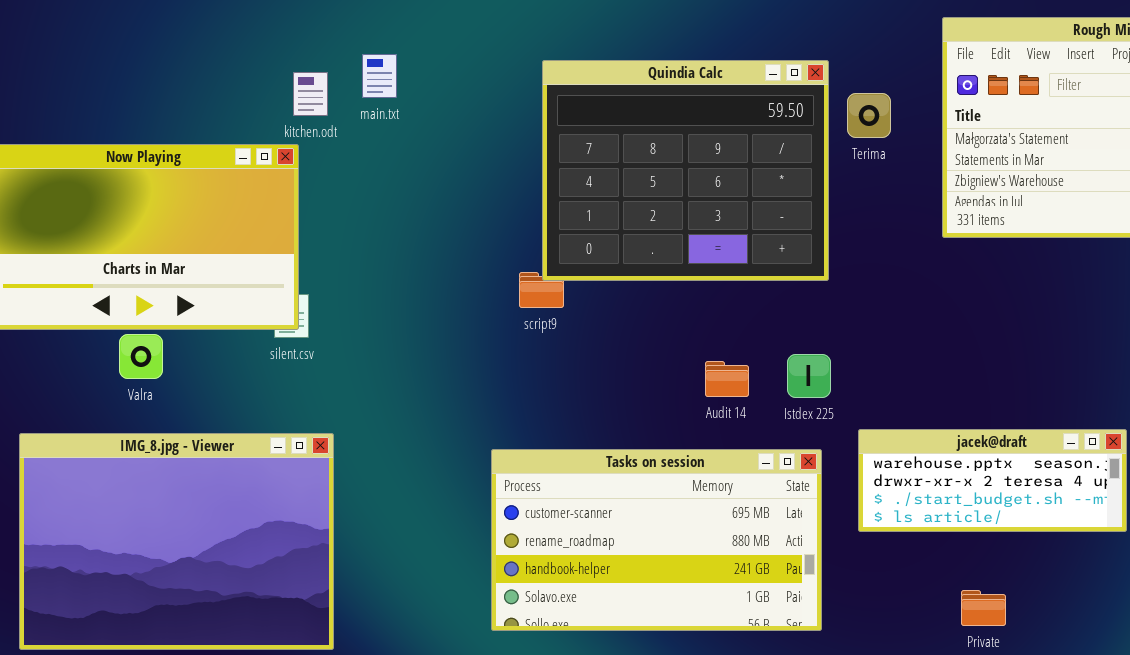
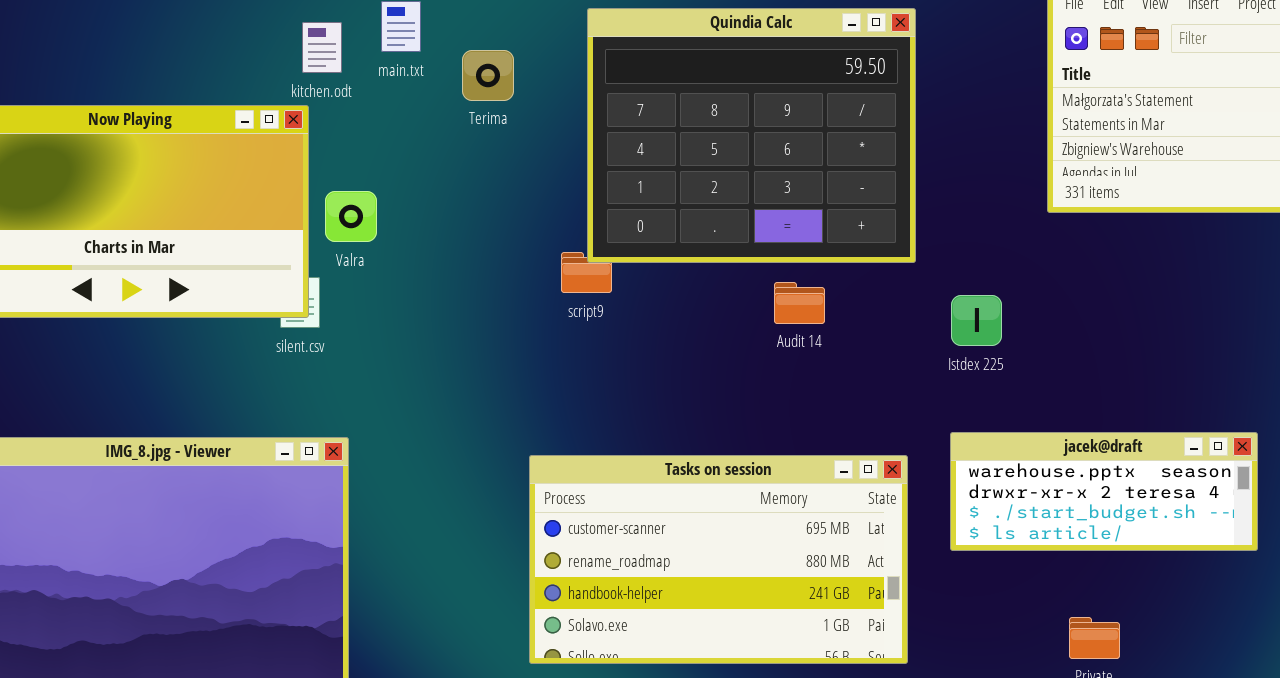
Terima: [847,93,891,138] -> [462,50,514,101], moved
Valra: [119,334,163,379] -> [325,191,377,242], moved
Istdex 225: [787,354,831,398] -> [951,295,1002,346], moved
Audit 14: [705,361,749,397] -> [774,282,825,324], moved

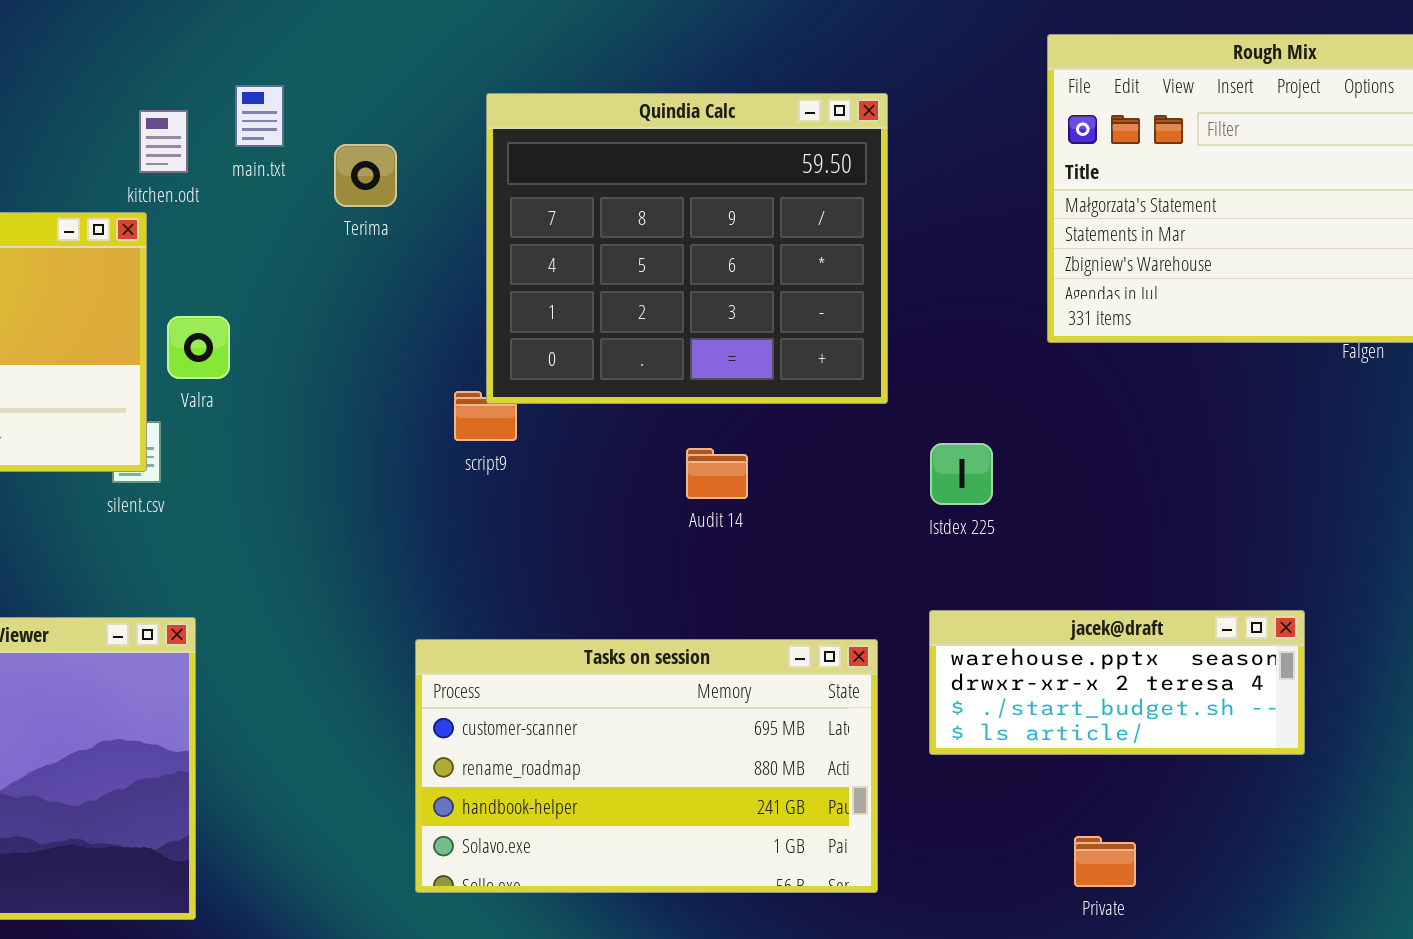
Audit 14: [774,282,825,324] -> [686,448,748,499], moved

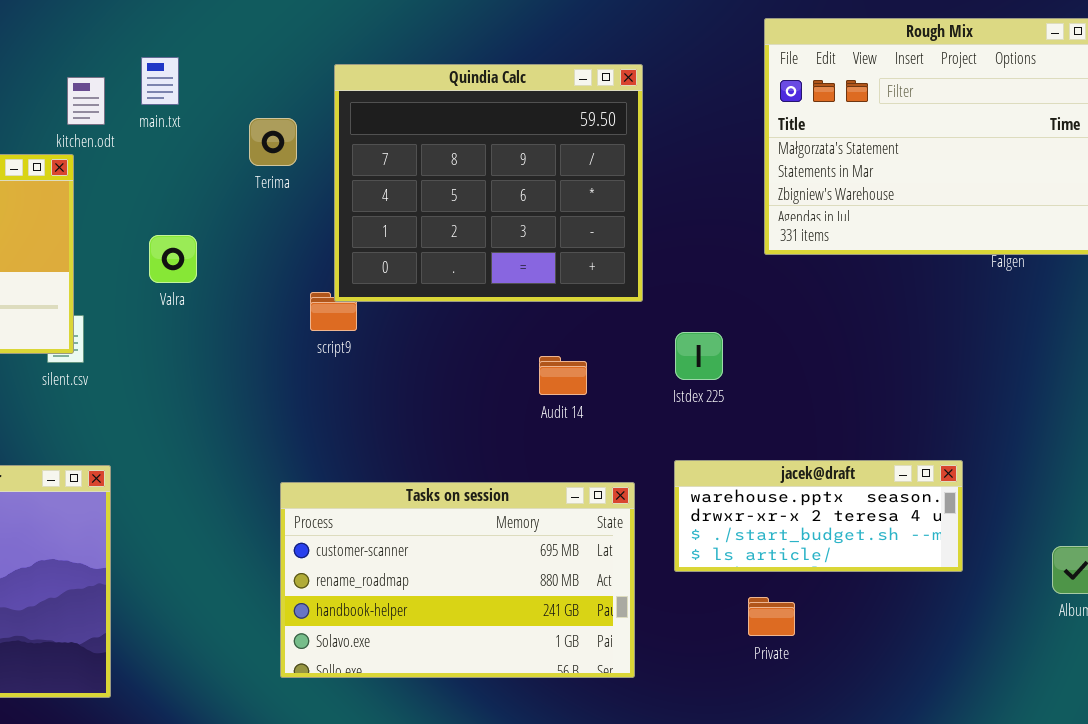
Terima: [334,144,397,207] -> [249,118,297,166], moved
Valra: [167,316,230,379] -> [149,235,197,283], moved
Audit 14: [686,448,748,499] -> [539,356,587,395], moved
Private: [1074,836,1136,887] -> [748,597,795,636], moved

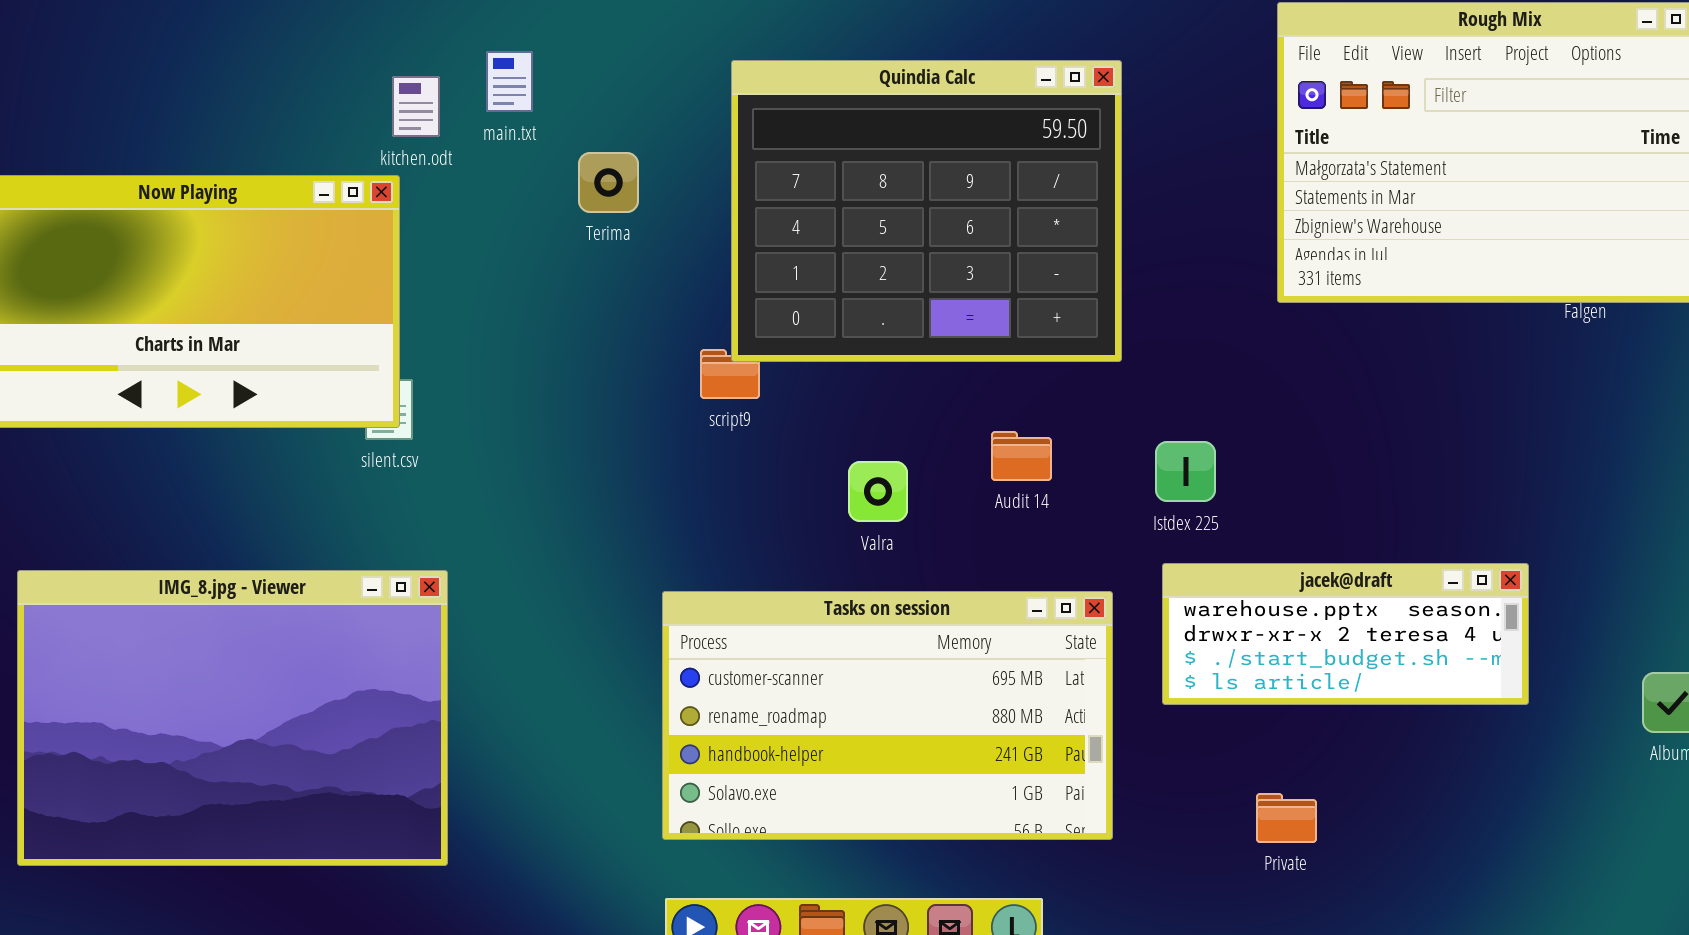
Terima: [249,118,297,166] -> [578,152,639,213], moved
Valra: [149,235,197,283] -> [848,461,908,522], moved
Istdex 225: [675,332,723,380] -> [1155,441,1216,502], moved
Private: [748,597,795,636] -> [1256,793,1317,843], moved

